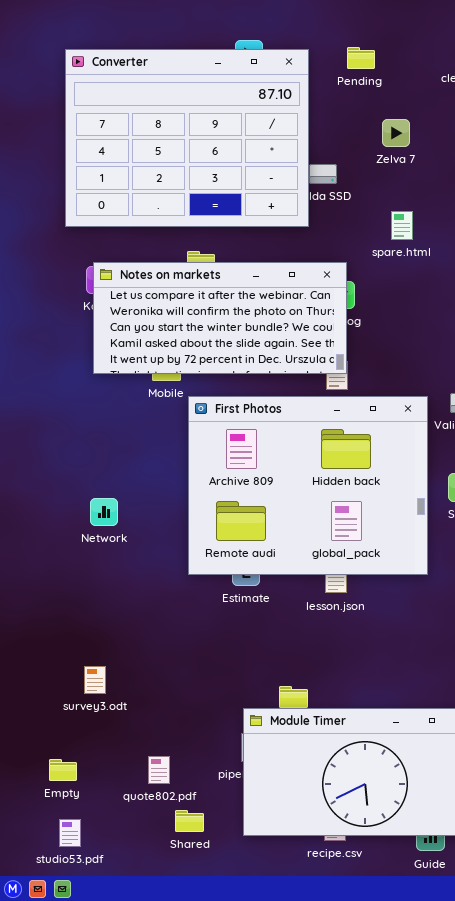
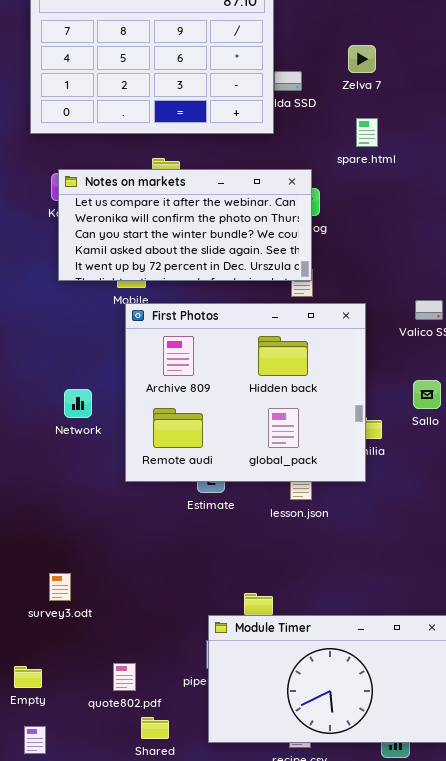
Zelva 7: [382,119,410,147] -> [348,45,376,73], moved
First Photos: [188,396,428,575] -> [125,303,366,482], moved
Network: [90,498,118,526] -> [64,389,92,418], moved

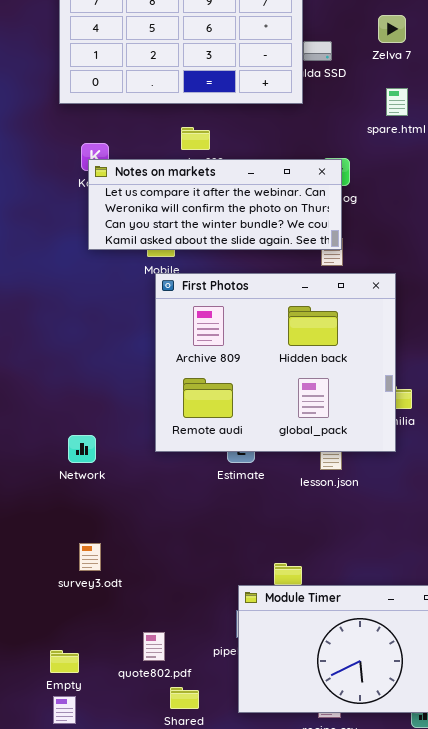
Notes on markets: [58,169,312,281] -> [88,159,342,250], resized
Network: [64,389,92,418] -> [68,435,96,463], moved
Empty: [14,666,42,688] -> [50,650,79,673], moved

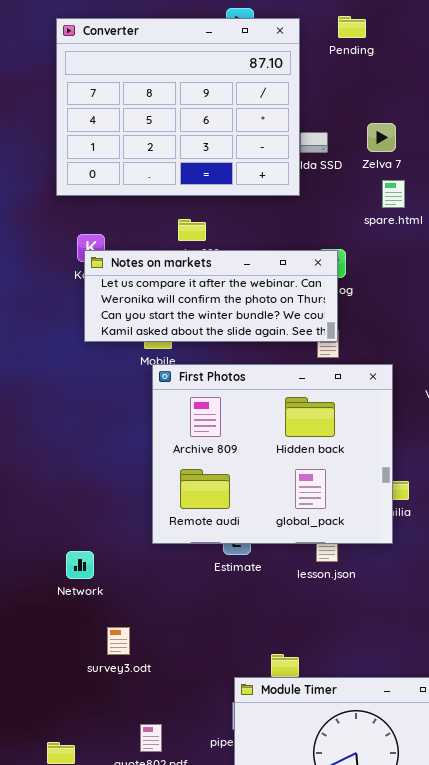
Zelva 7: [378,15,406,43] -> [367,123,396,152], moved
Network: [68,435,96,463] -> [66,551,94,579], moved
survey3.odt: [79,543,101,571] -> [107,627,130,655], moved

